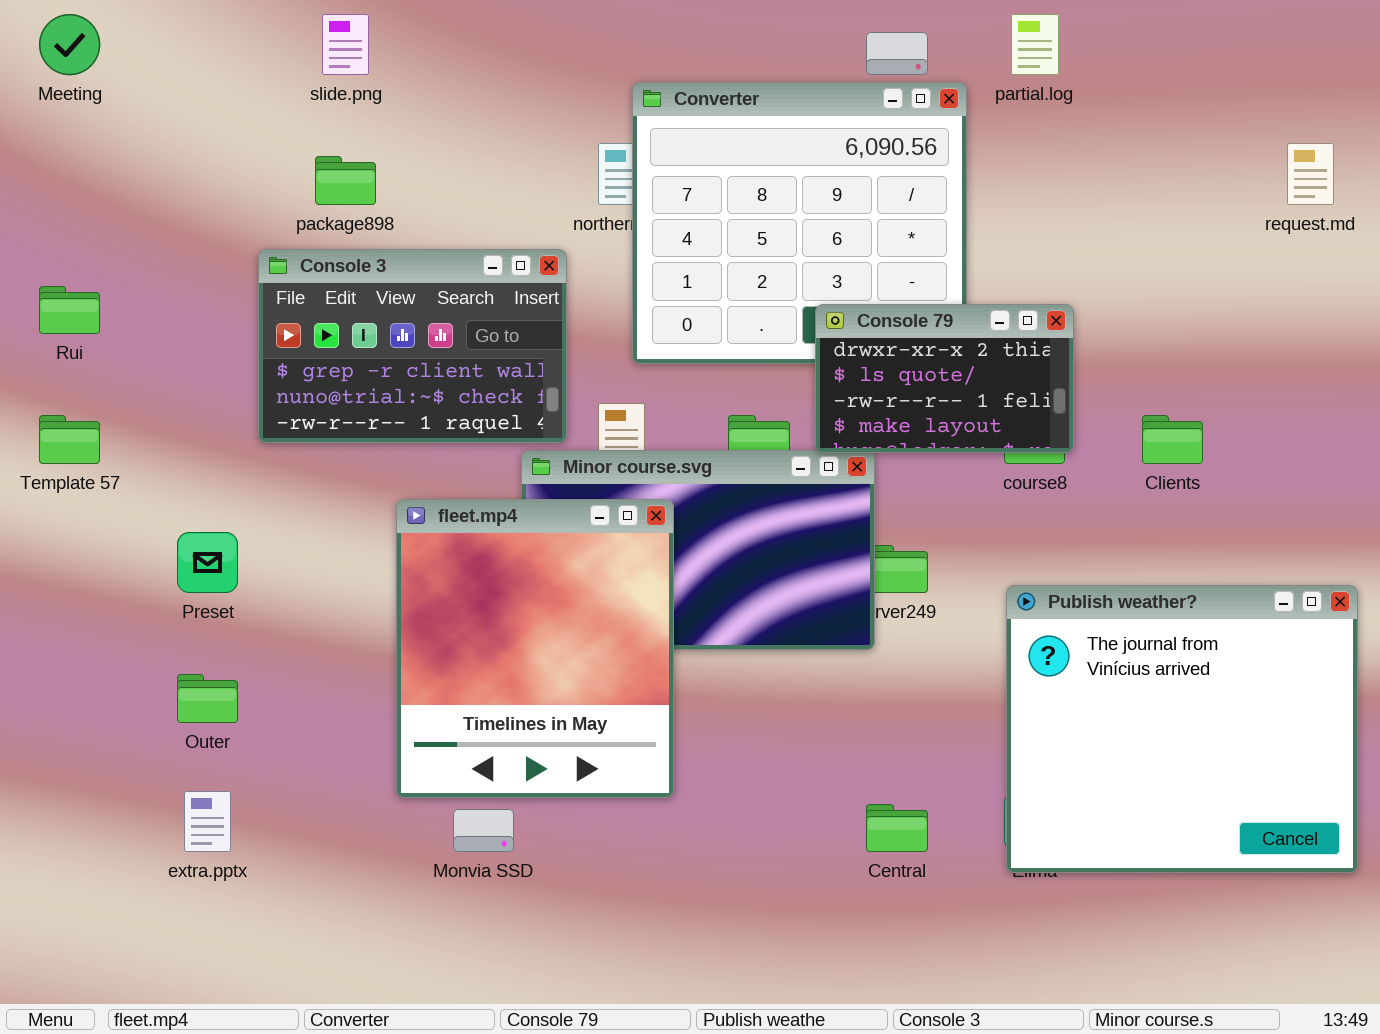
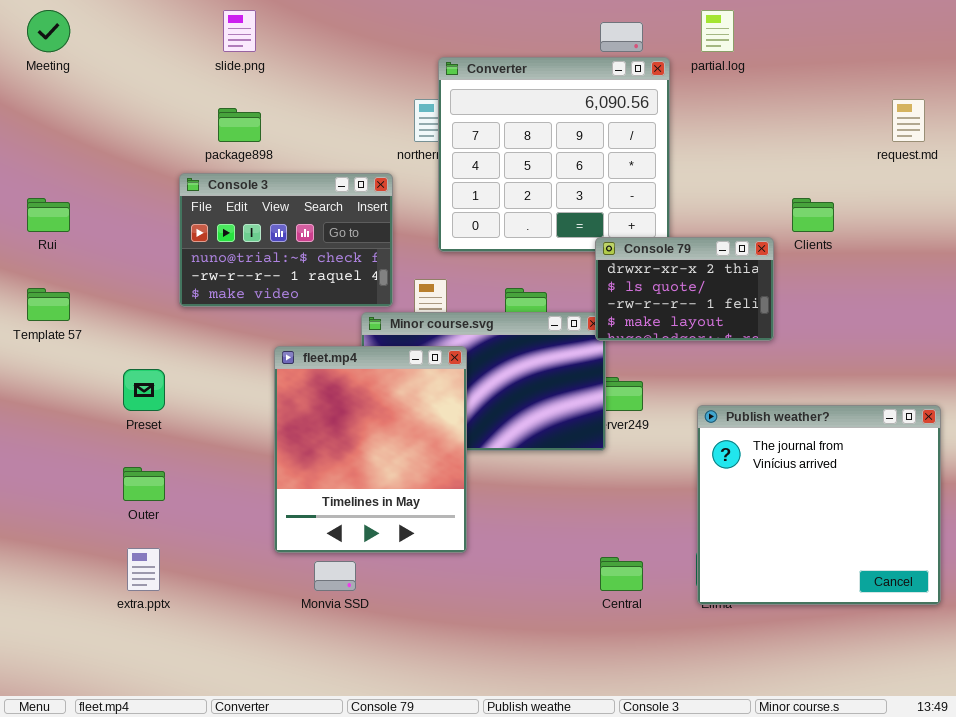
Console 3: [258,249,567,443] -> [179,173,393,307], scrolled down 1 row
Console 79: [815,304,1074,453] -> [595,237,774,341], moved
Clients: [1142,415,1203,464] -> [792,198,834,232], moved

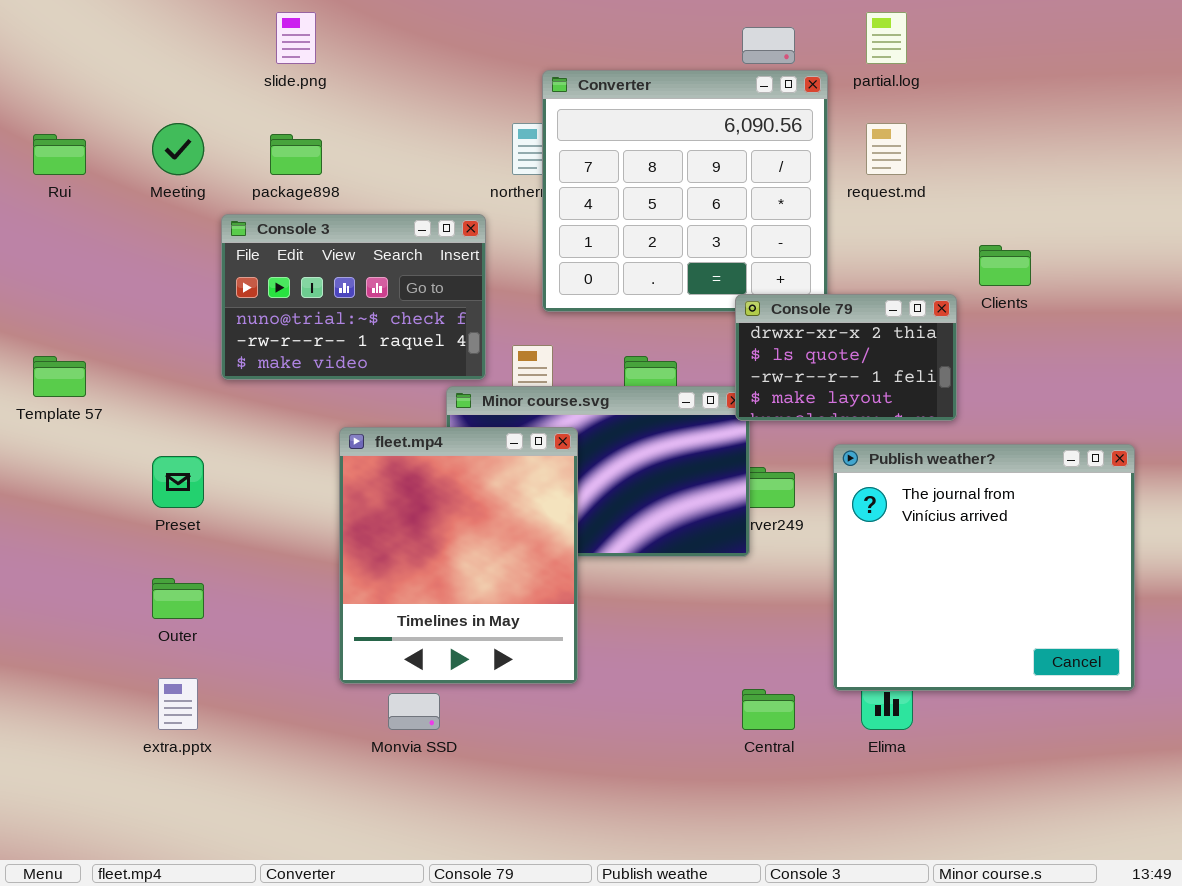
Meeting: [27,10,70,52] -> [152,123,204,175], moved
request.md: [892,99,925,142] -> [866,123,907,175], moved
Rui: [27,198,70,232] -> [33,134,86,175], moved
Publish weather?: [697,405,941,605] -> [833,444,1135,691], moved

